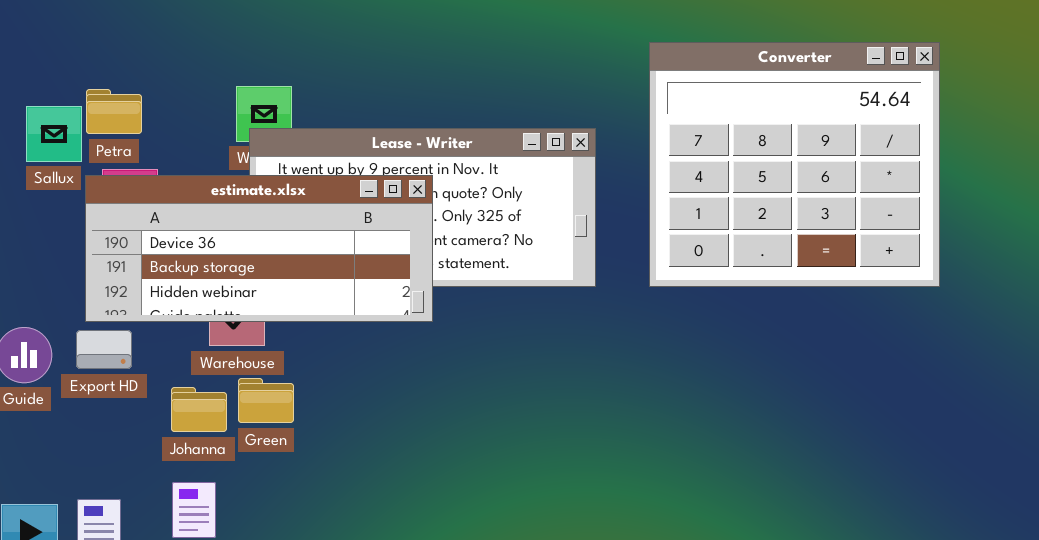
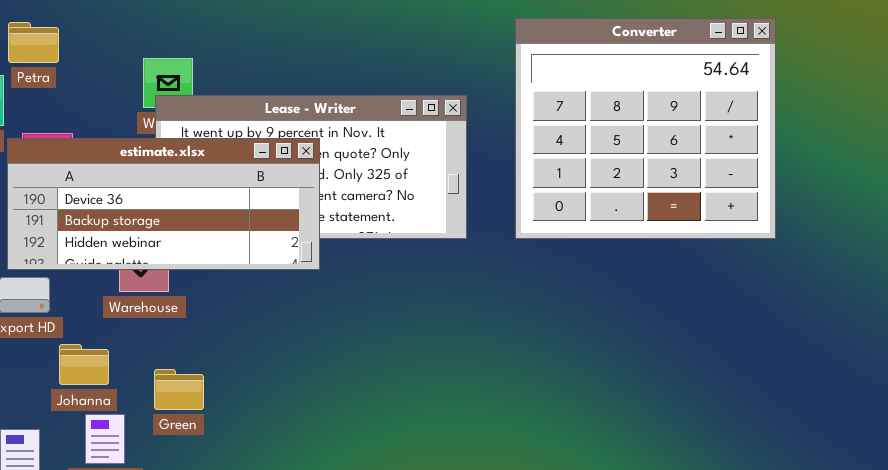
Petra: [86,89,142,134] -> [8,22,59,63], moved
Green: [238,378,294,423] -> [154,369,204,410], moved
Johanna: [171,387,227,432] -> [59,344,109,385], moved

